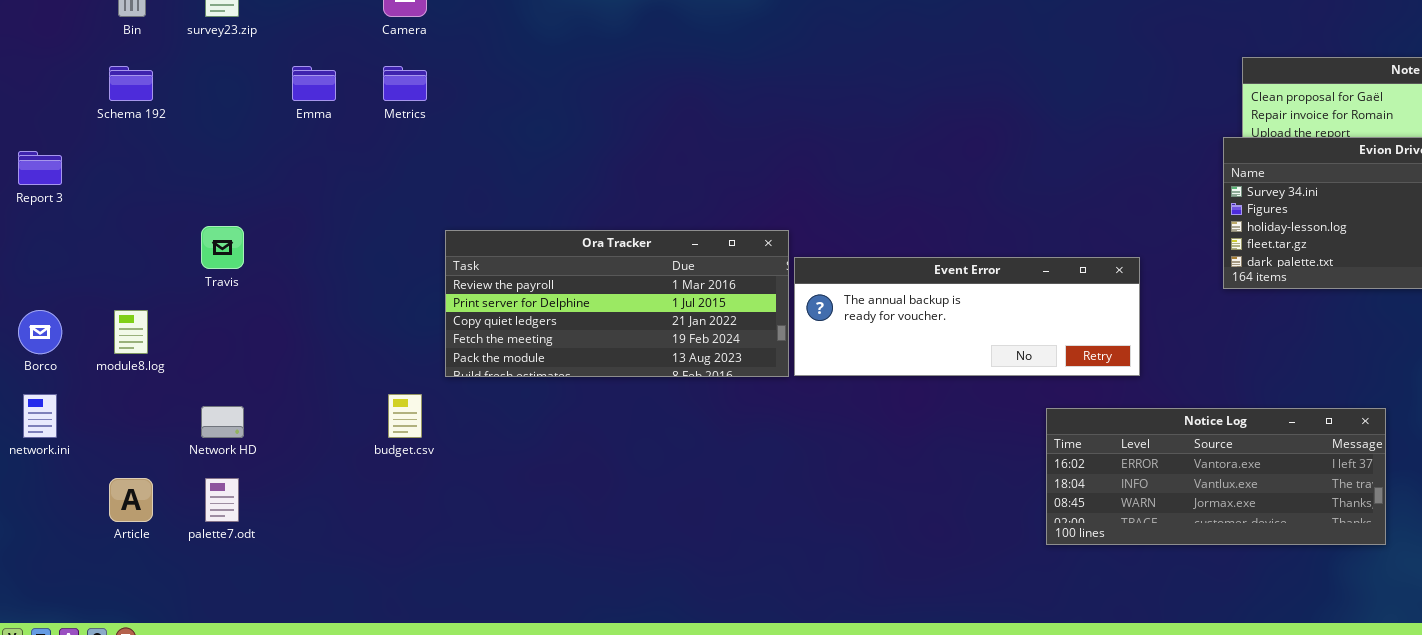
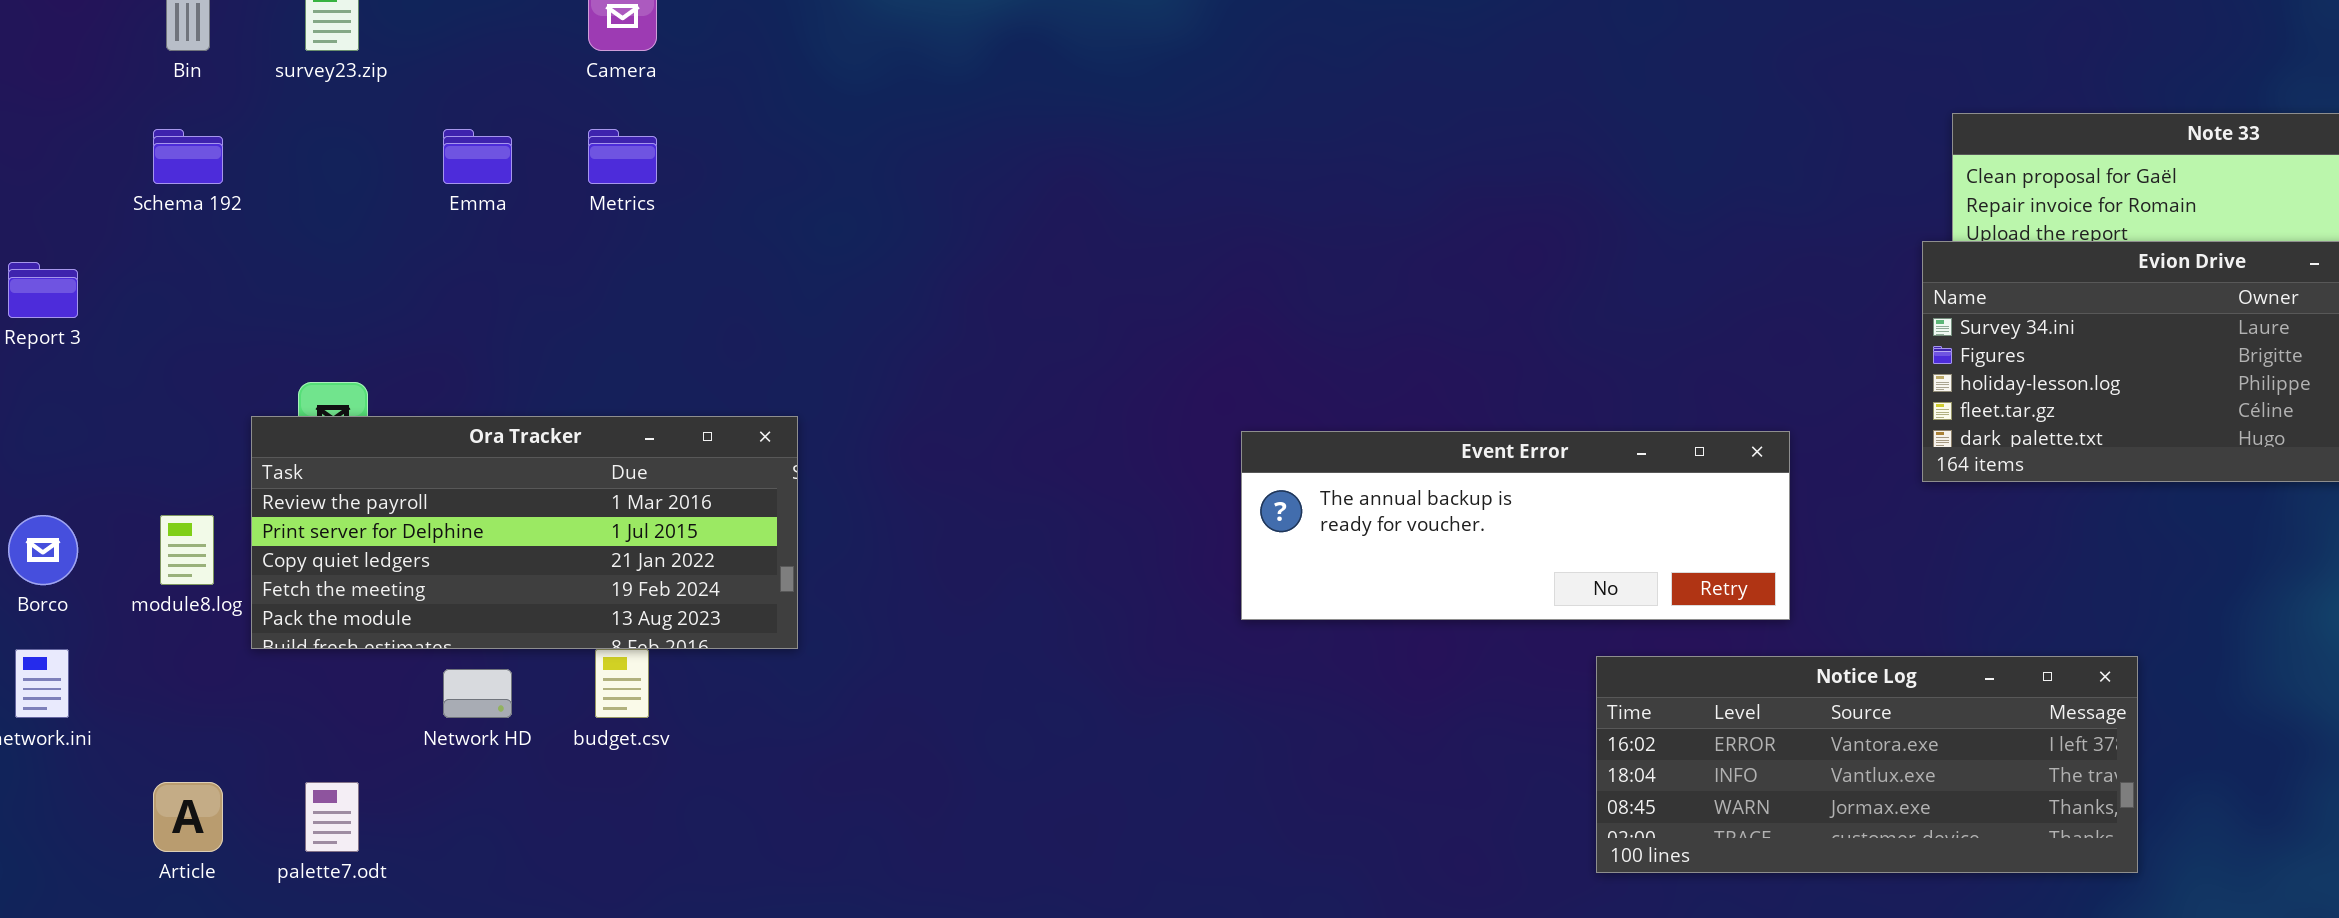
Ora Tracker: [445,230,789,377] -> [251,416,798,649], moved
Network HD: [201,406,244,438] -> [443,669,512,718], moved
Notice Log: [1046,408,1386,545] -> [1596,656,2138,873], moved

